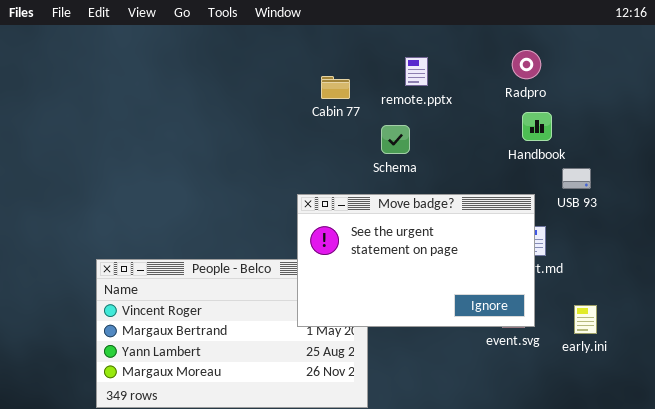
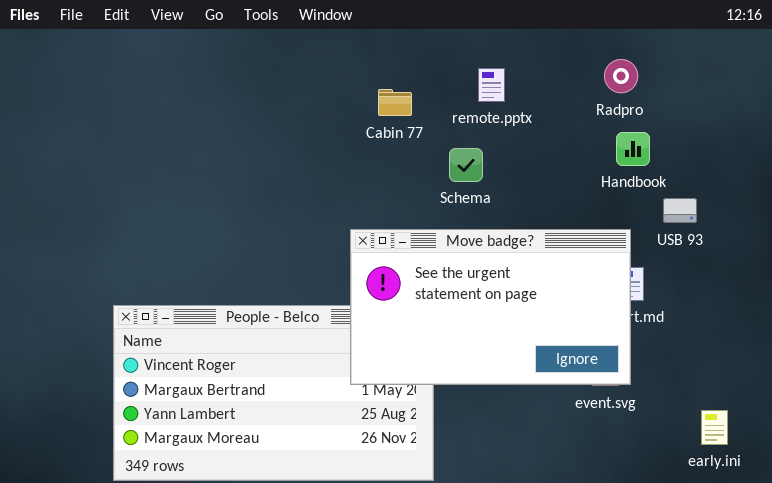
early.ini: [574,305,597,334] -> [701,410,728,445], moved

